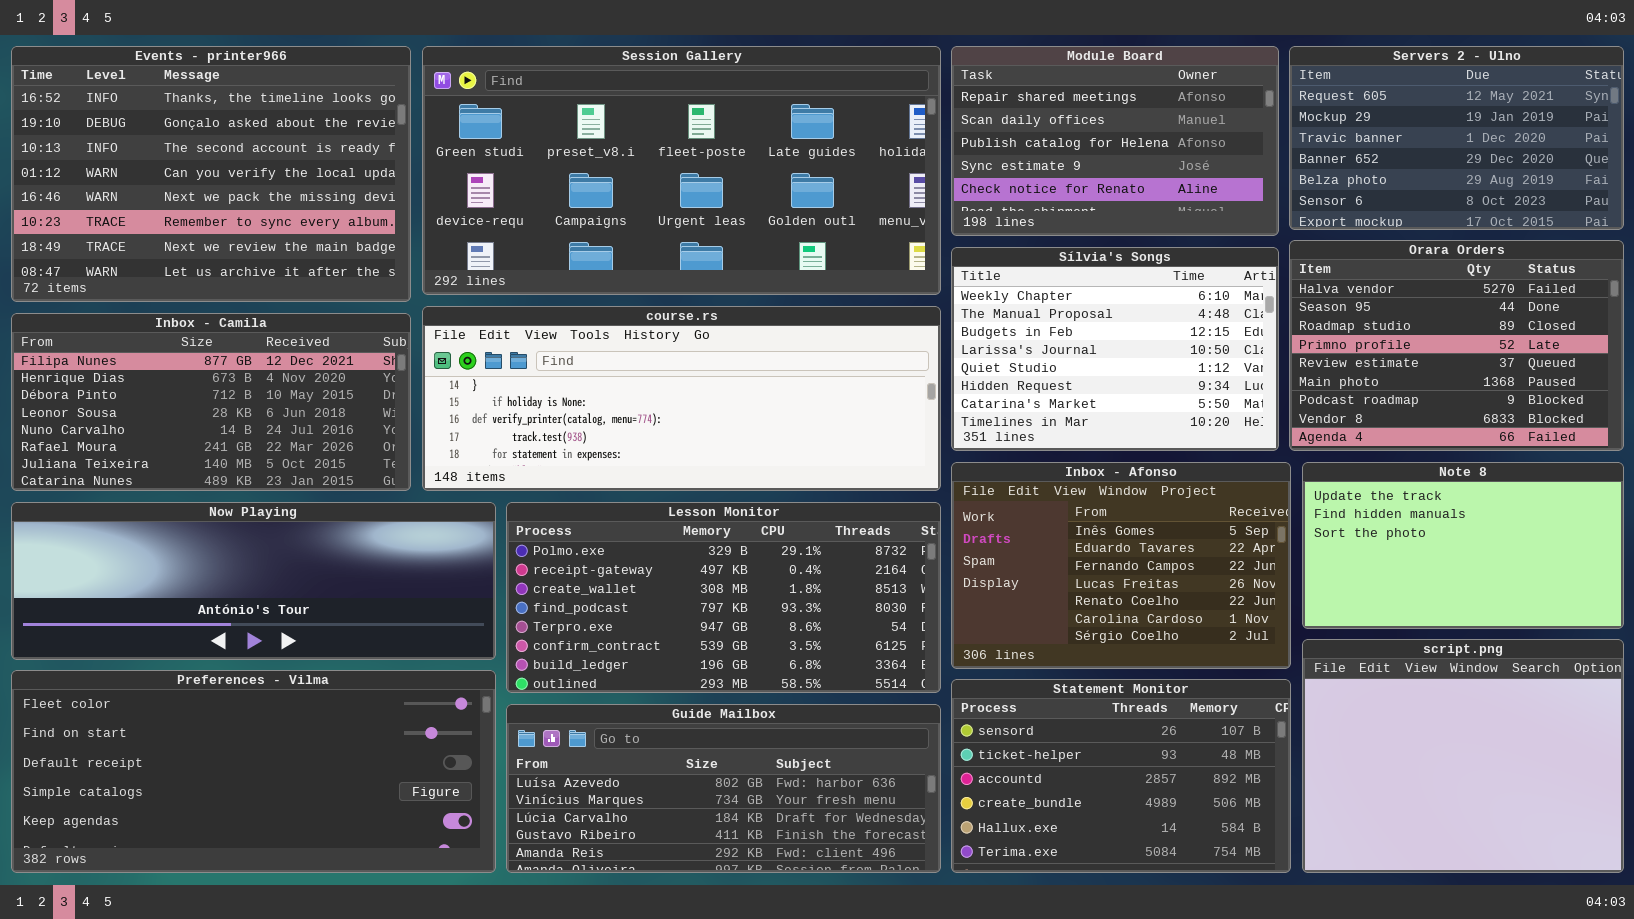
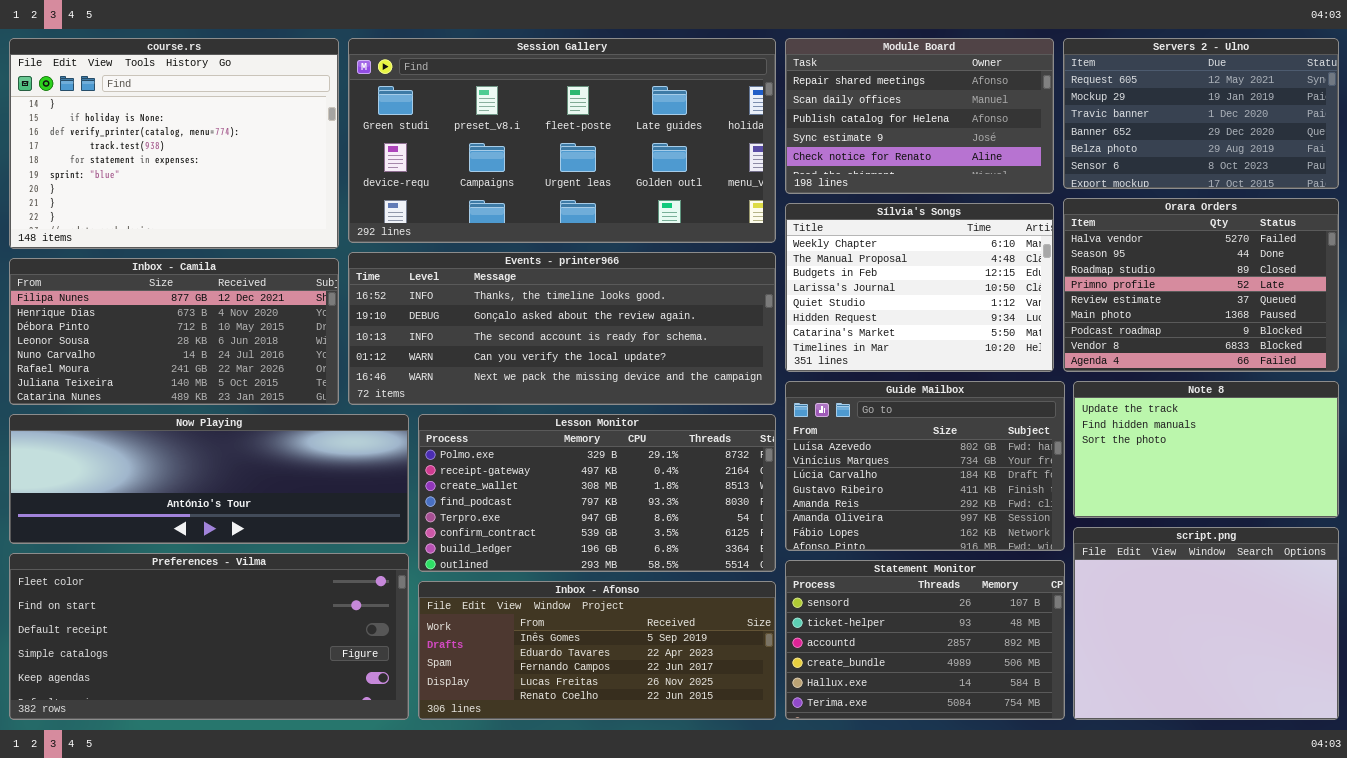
Events - printer966: [11,46,411,302] -> [348,252,776,405], moved, resized
course.rs: [422,306,941,491] -> [9,38,339,249], moved, resized
Inbox - Afonso: [951,462,1291,669] -> [418,581,776,720], moved, resized
Guide Mailbox: [506,704,941,873] -> [785,381,1065,551], moved, resized

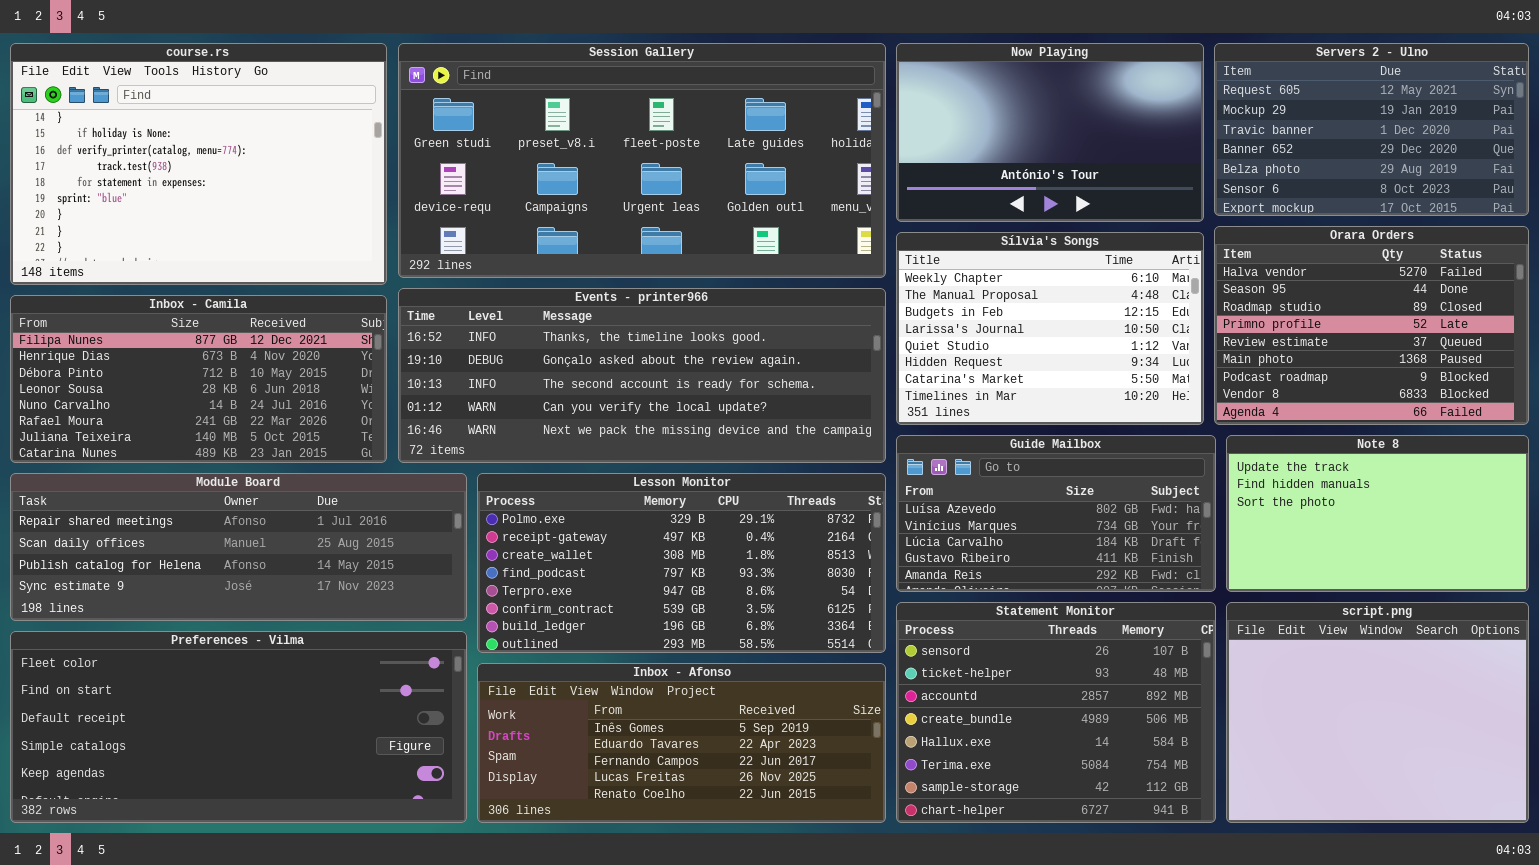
Module Board: [785,38,1054,194] -> [10,473,467,621], moved, resized
Guide Mailbox: [785,381,1065,551] -> [896,435,1216,592], resized
Now Playing: [9,414,409,544] -> [896,43,1204,222], moved, resized
Statement Monitor: [785,560,1065,720] -> [896,602,1216,823], resized

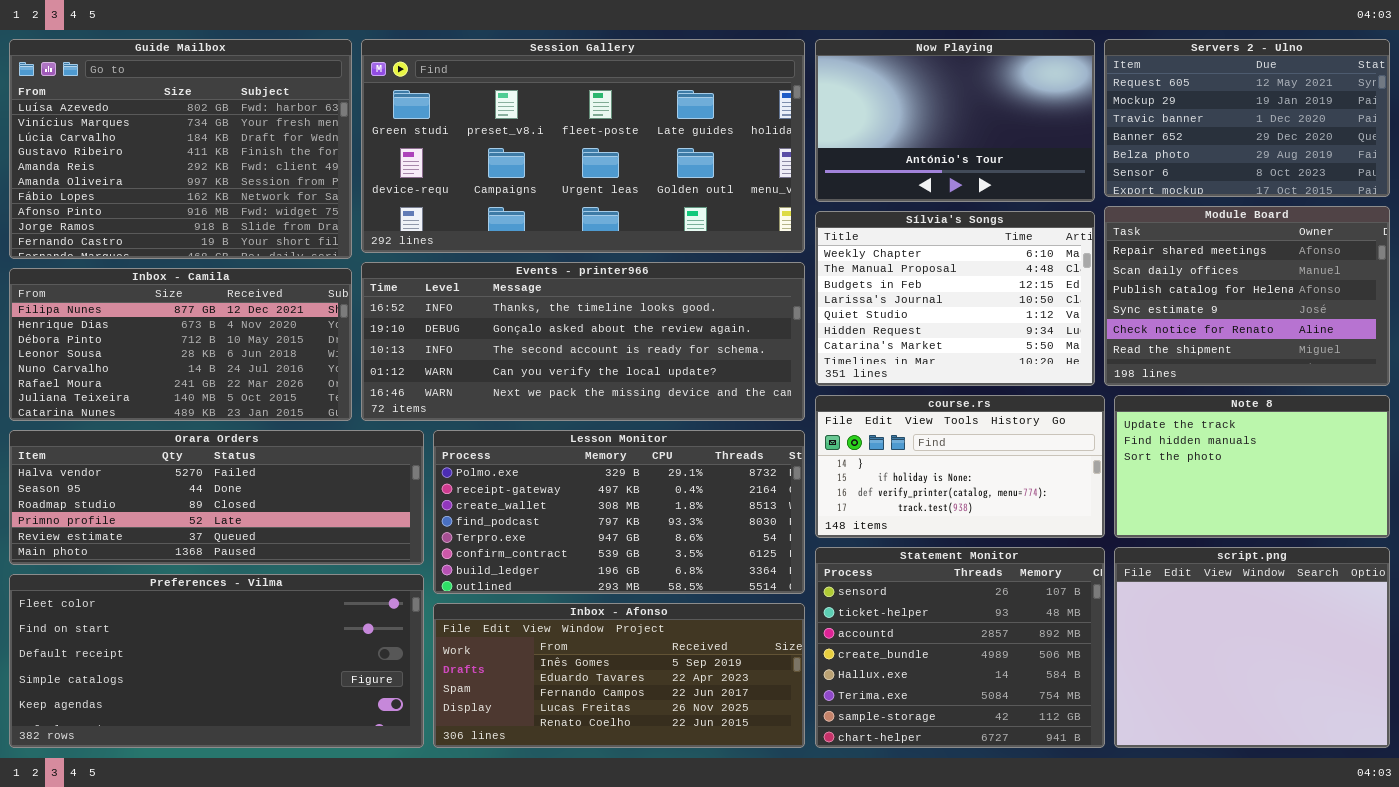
course.rs: [10,43,387,285] -> [815,395,1105,538], moved, resized
Orara Orders: [1214,226,1529,425] -> [9,430,424,565], moved, resized
Guide Mailbox: [896,435,1216,592] -> [9,39,352,259], moved, resized
Module Board: [10,473,467,621] -> [1104,206,1390,386], moved, resized

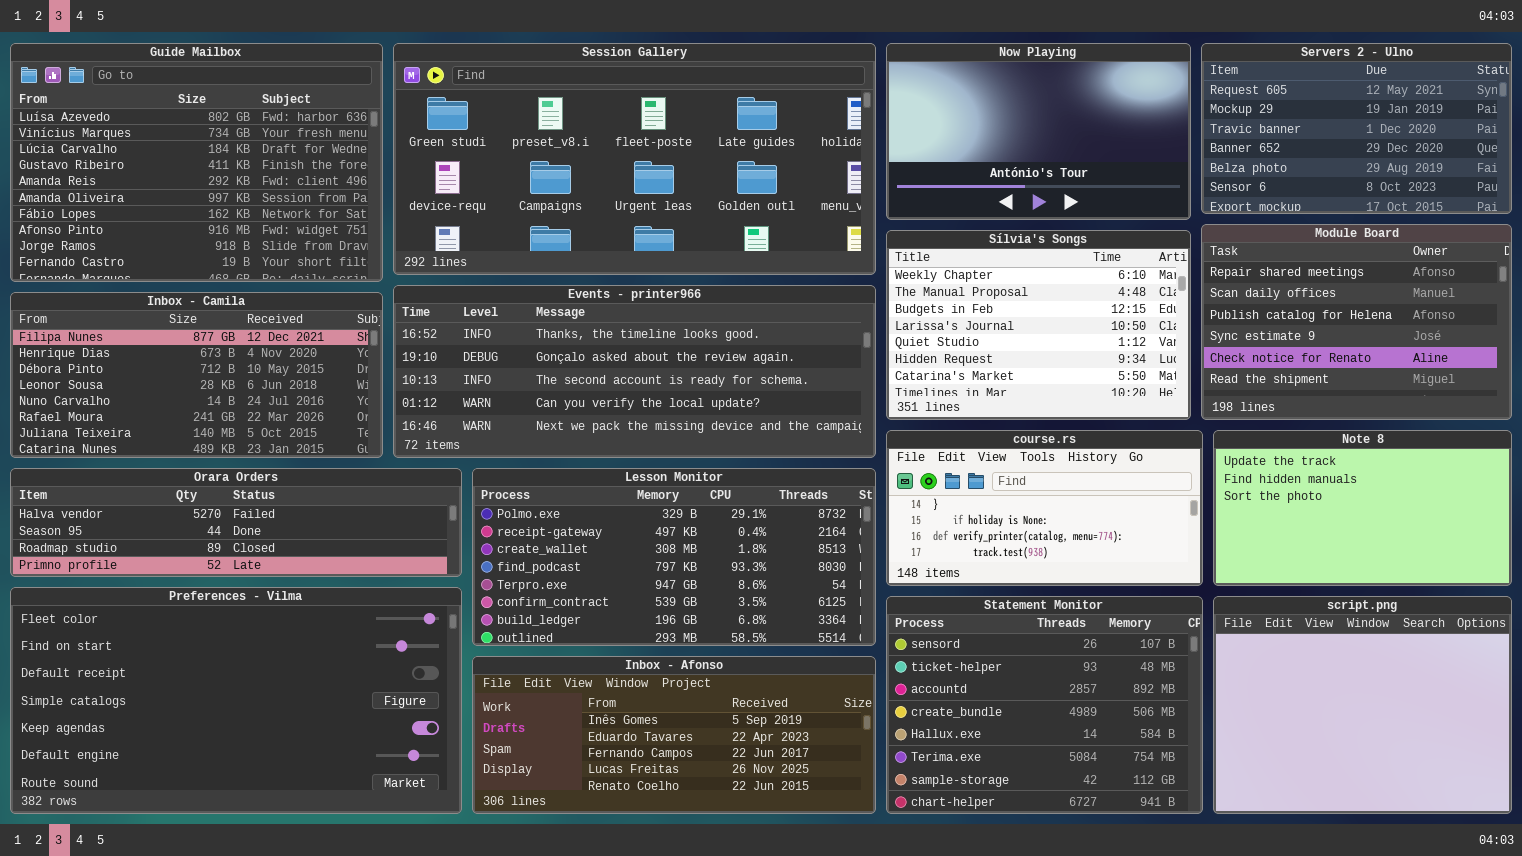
Orara Orders: [9,430,424,565] -> [10,468,462,577], resized
Preferences - Vilma: [9,574,424,748] -> [10,587,462,814], resized

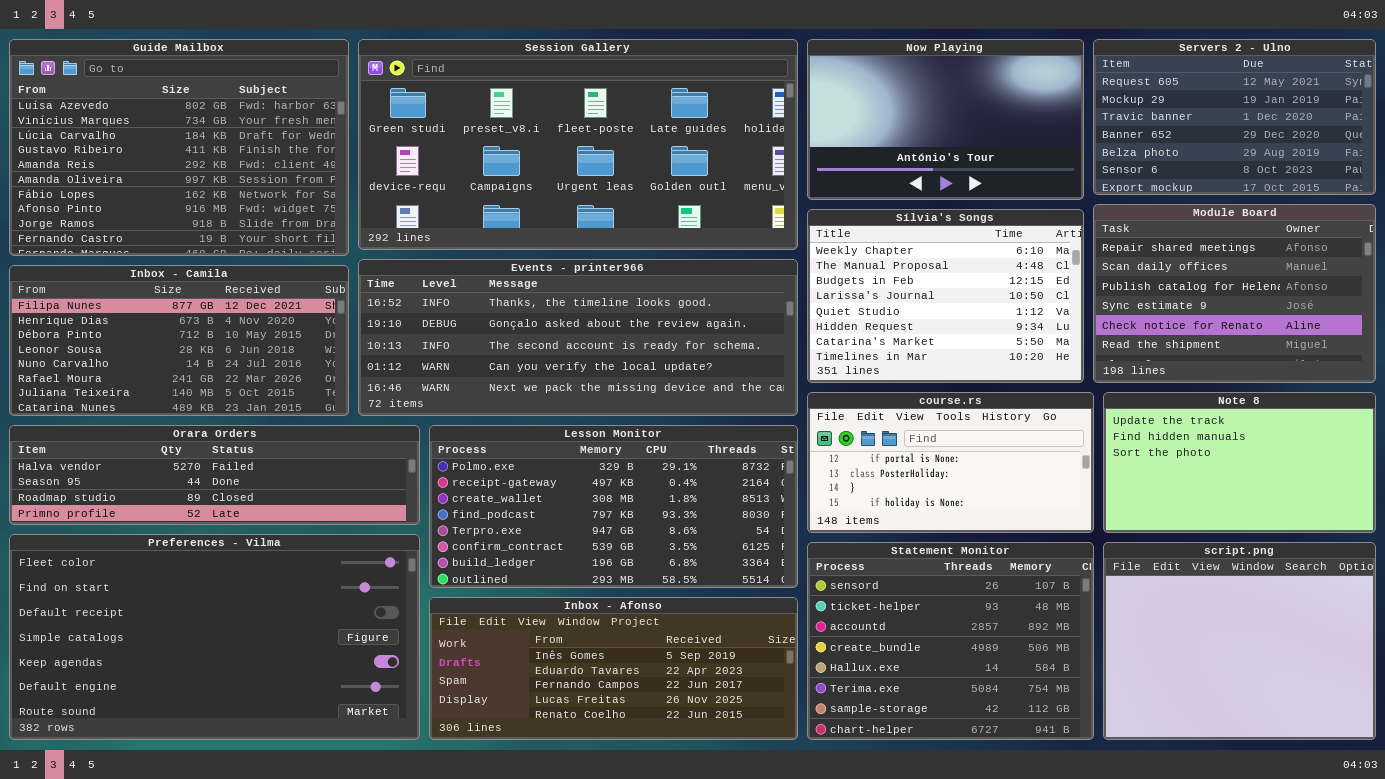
course.rs: [886,430,1203,586] -> [807,392,1094,533], scrolled up 2 rows

